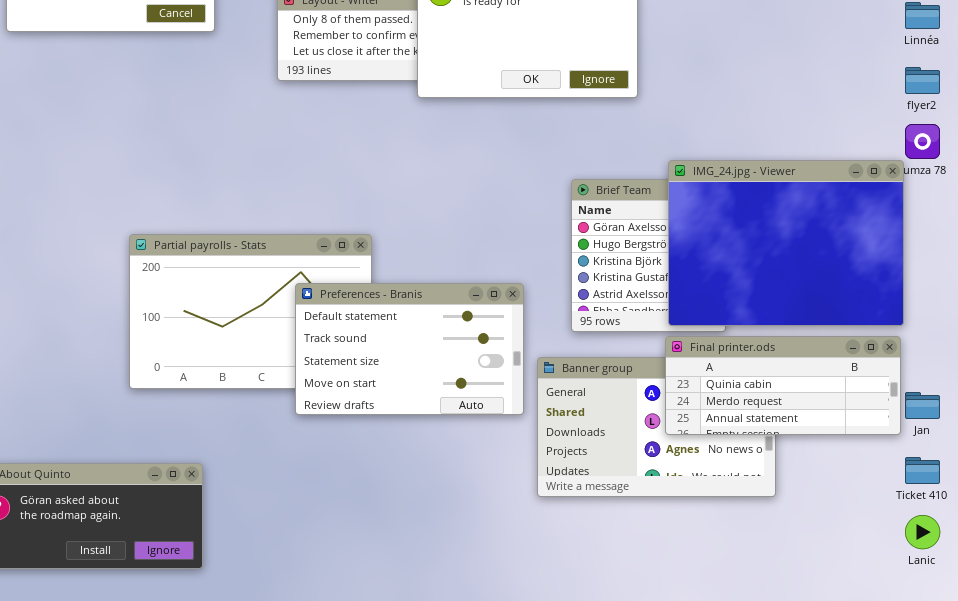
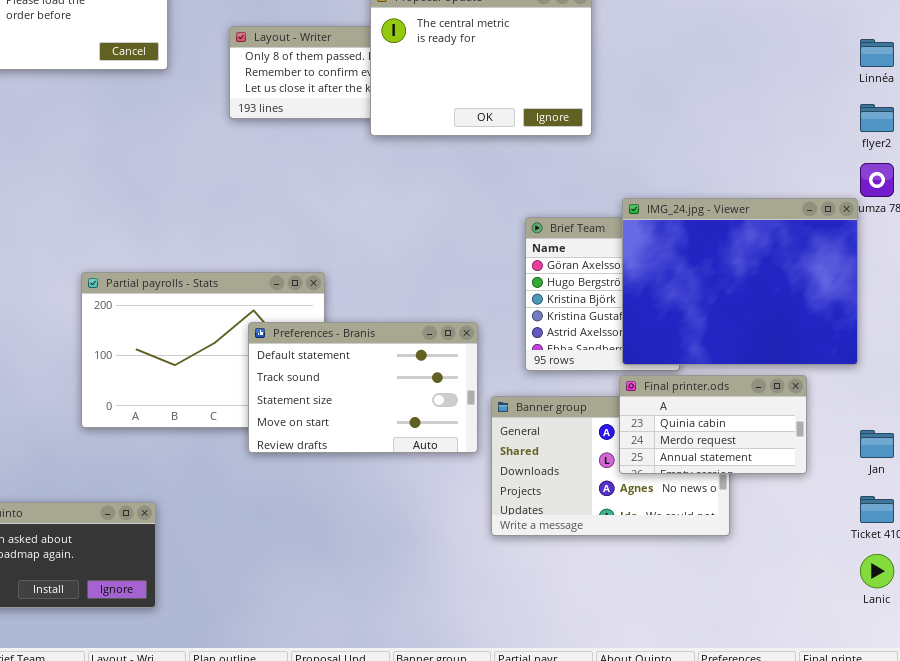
Final printer.ods: [665,336,901,435] -> [619,375,807,474], resized

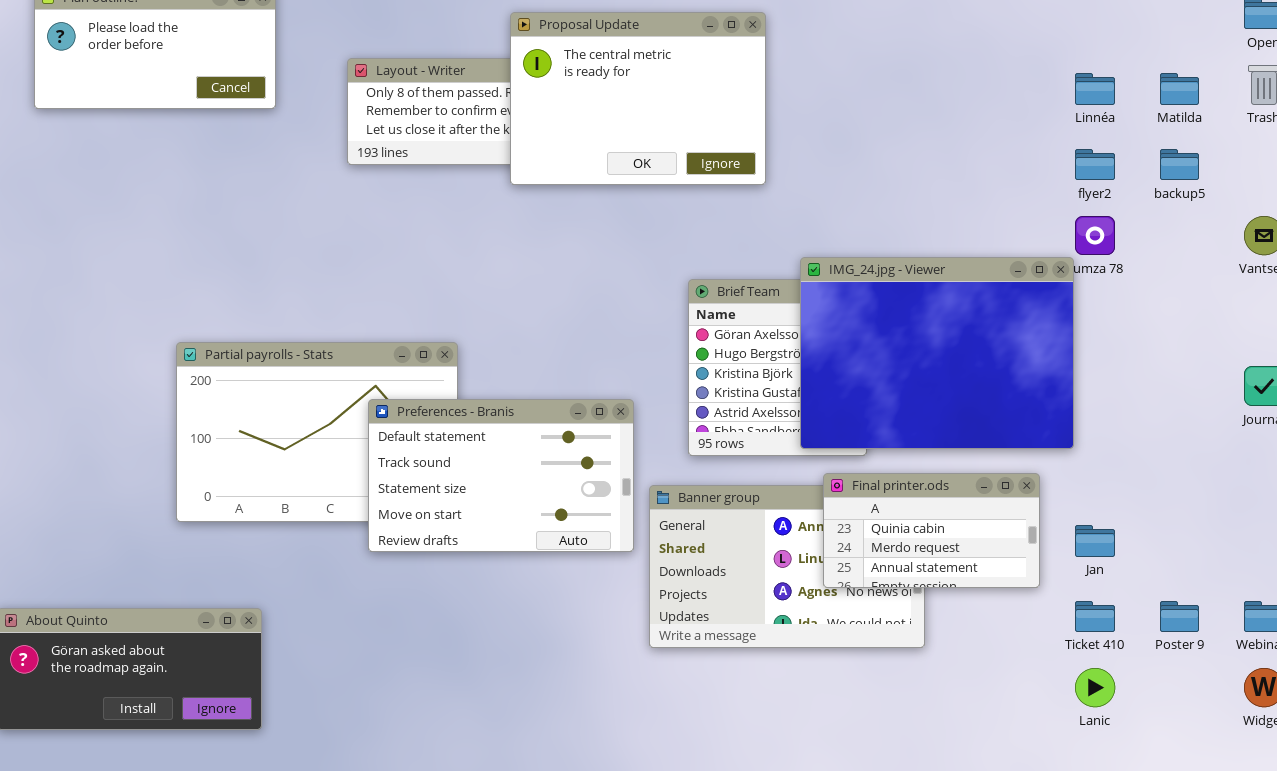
Final printer.ods: [619,375,807,474] -> [823,473,1040,588], moved

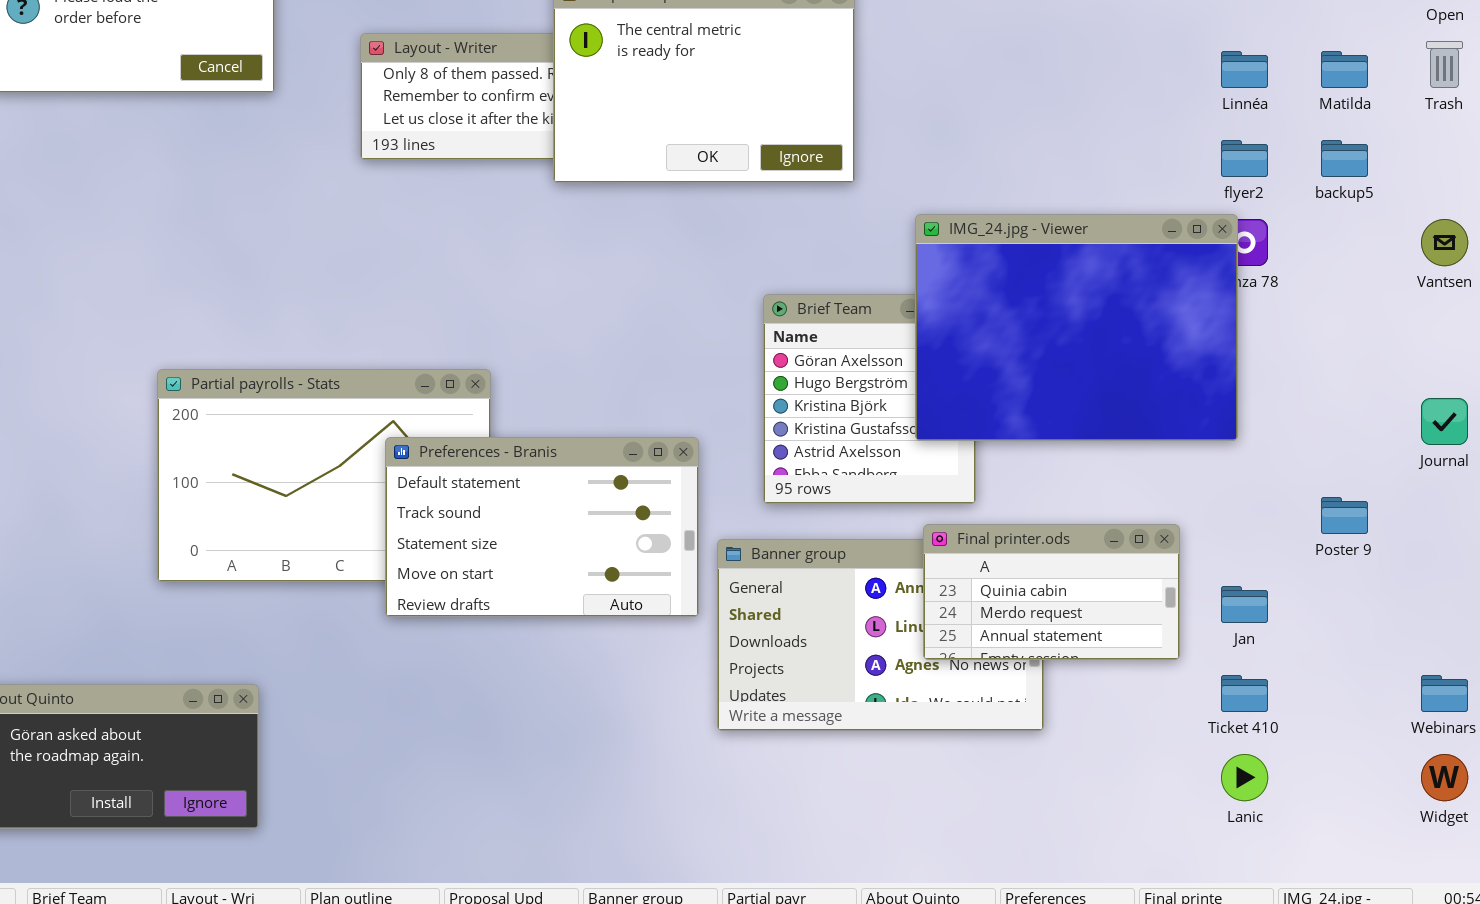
IMG_24.jpg - Viewer: [800,257,1074,449] -> [915,214,1238,441], moved
Poster 9: [1160,601,1199,632] -> [1321,497,1368,534], moved

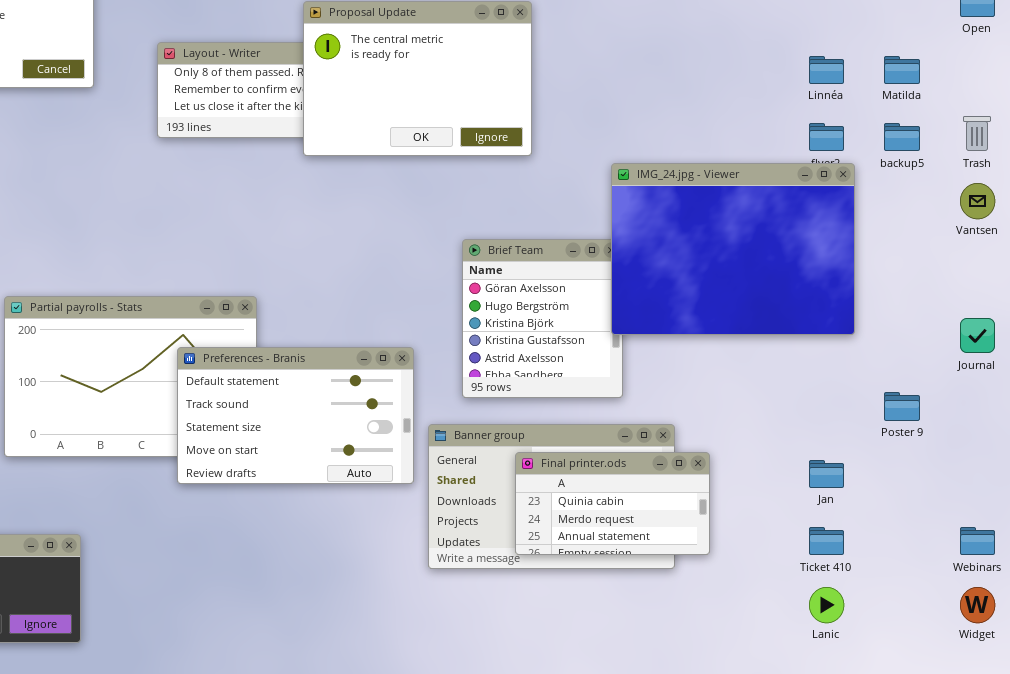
Trash: [1426,41,1463,88] -> [963,116,991,151], moved
IMG_24.jpg - Viewer: [915,214,1238,441] -> [611,163,855,335], moved
Final printer.ods: [923,524,1180,660] -> [515,452,710,555], moved

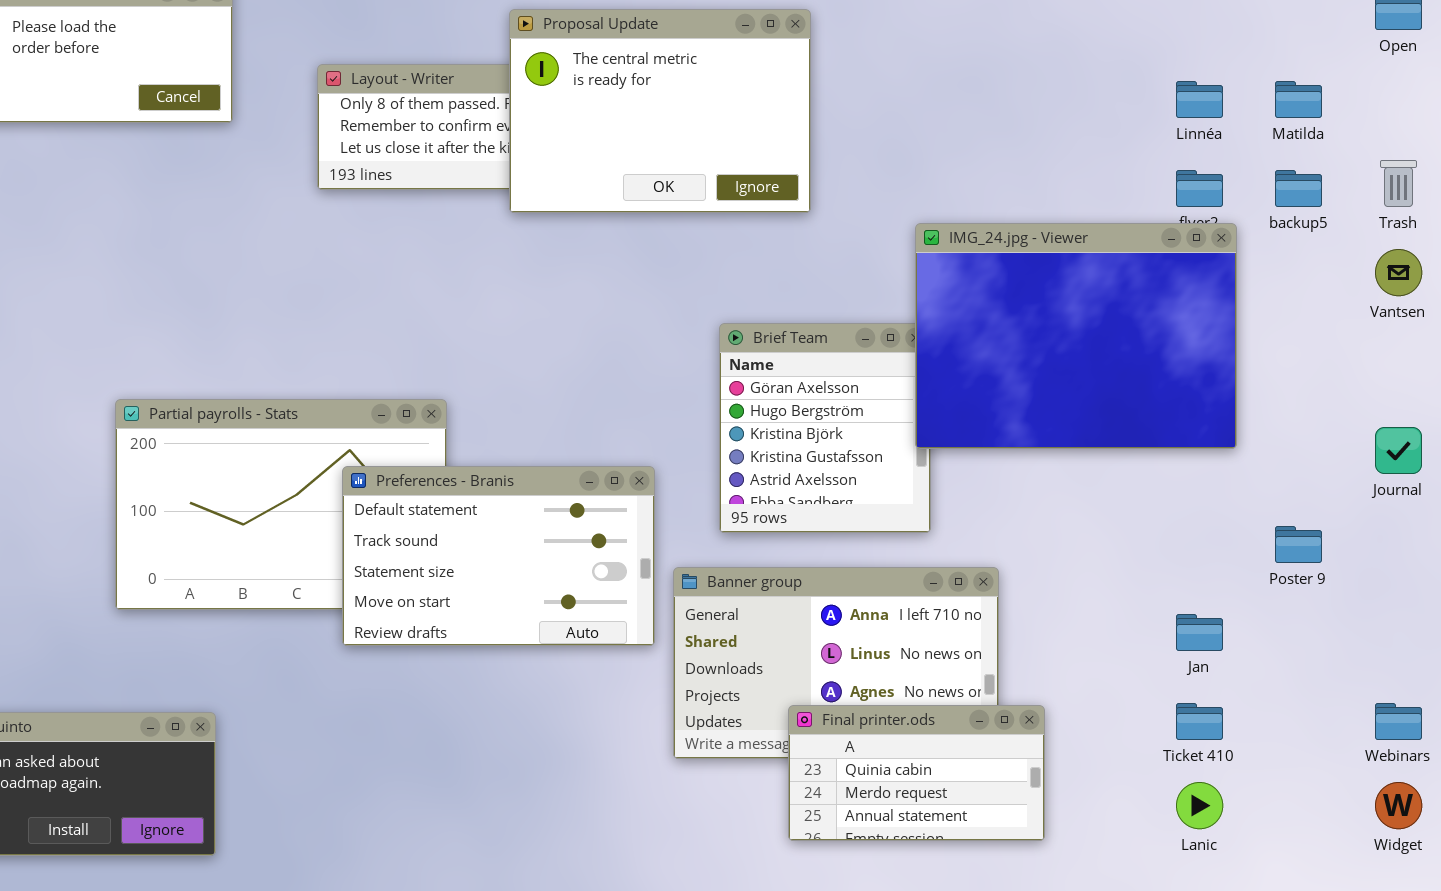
Final printer.ods: [515,452,710,555] -> [788,705,1045,841], moved

